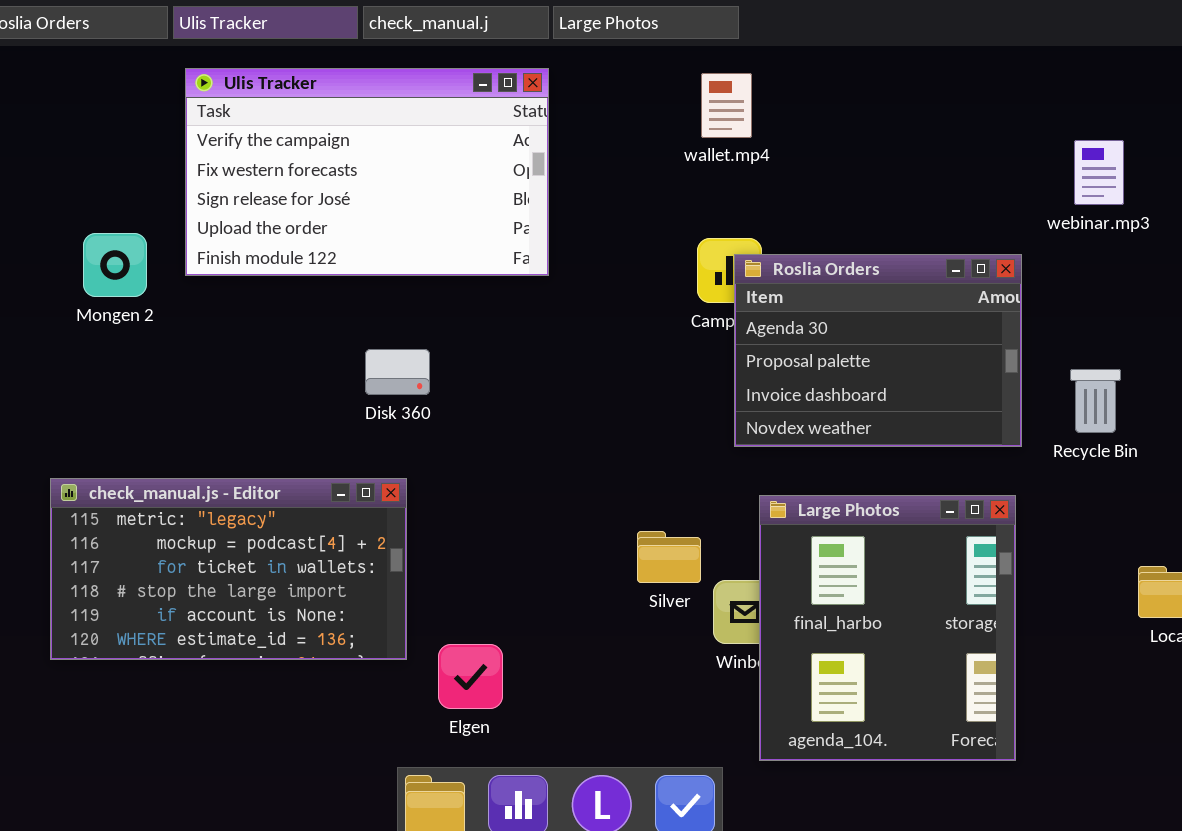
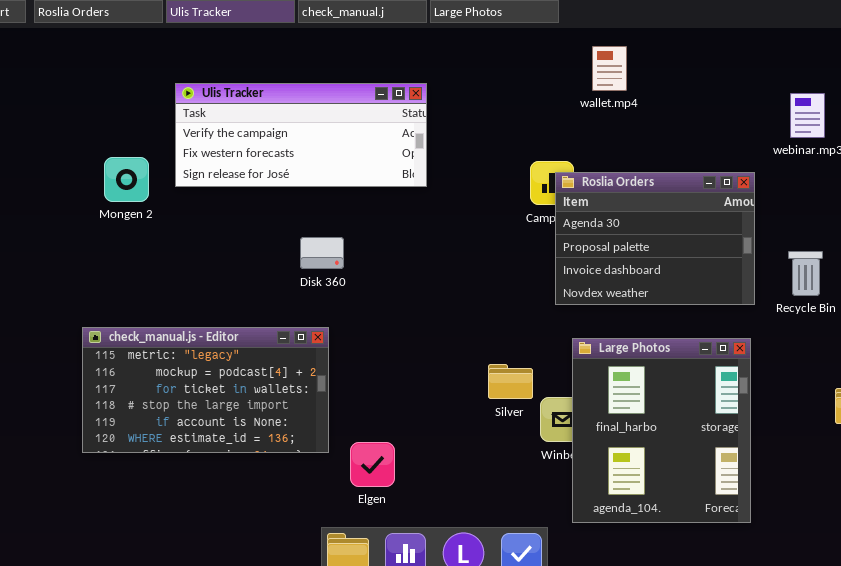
Ulis Tracker: [185,68,549,276] -> [175,83,427,187], resized
wallet.mp4: [701,73,752,138] -> [592,46,627,91], moved

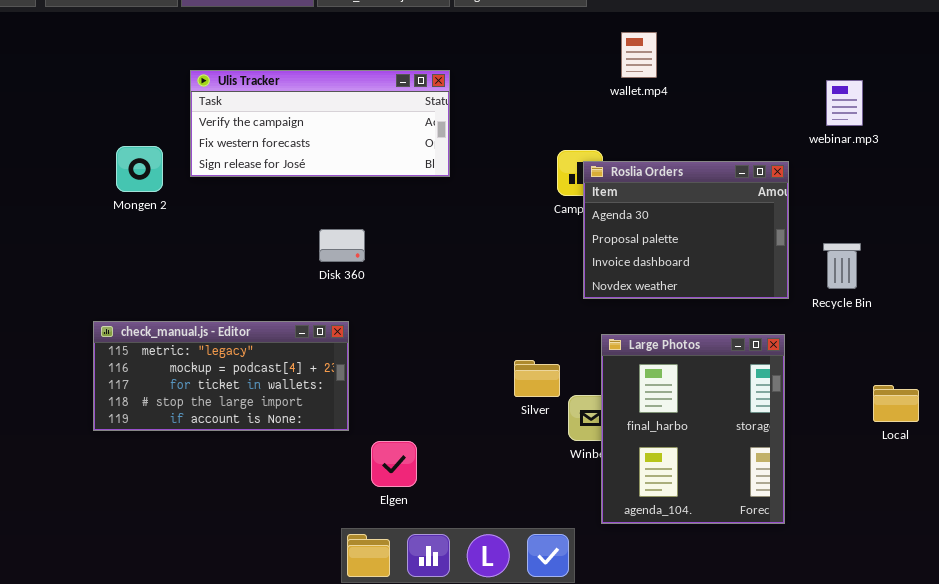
check_manual.js - Editor: [82,327,329,453] -> [93,321,349,431], resized

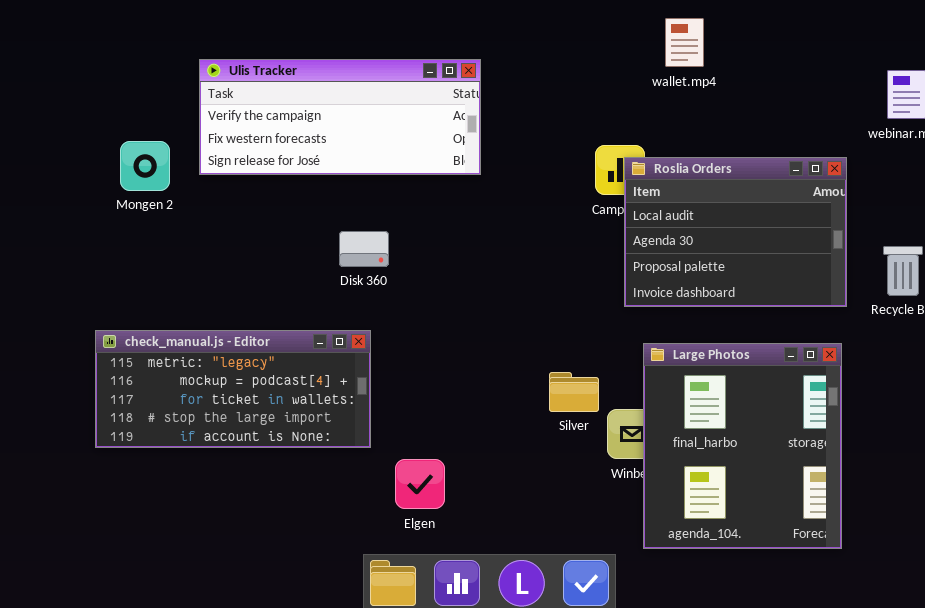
Roslia Orders: [583,161,789,299] -> [624,157,847,307], scrolled up 1 row

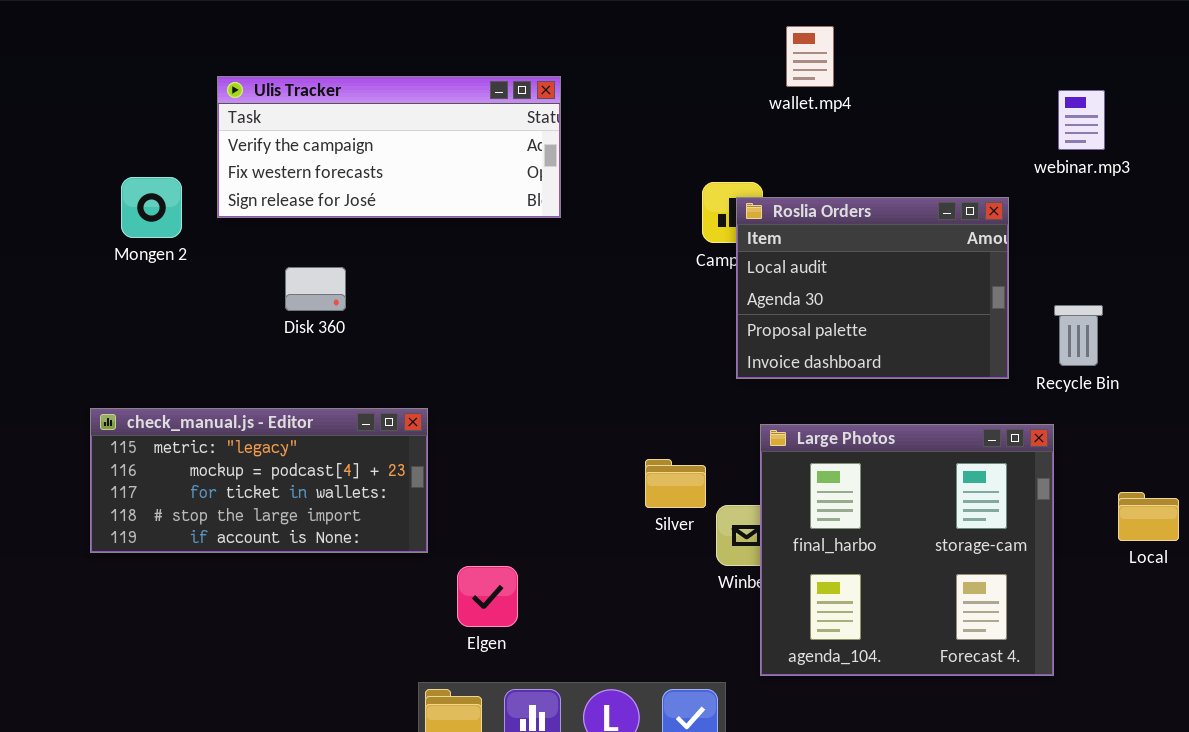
Disk 360: [339,231,389,267] -> [285,267,346,311], moved
Large Photos: [643,343,842,549] -> [760,424,1054,676], resized

